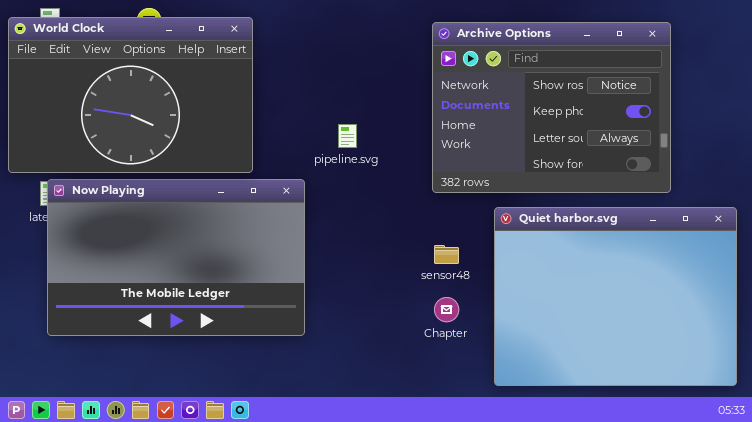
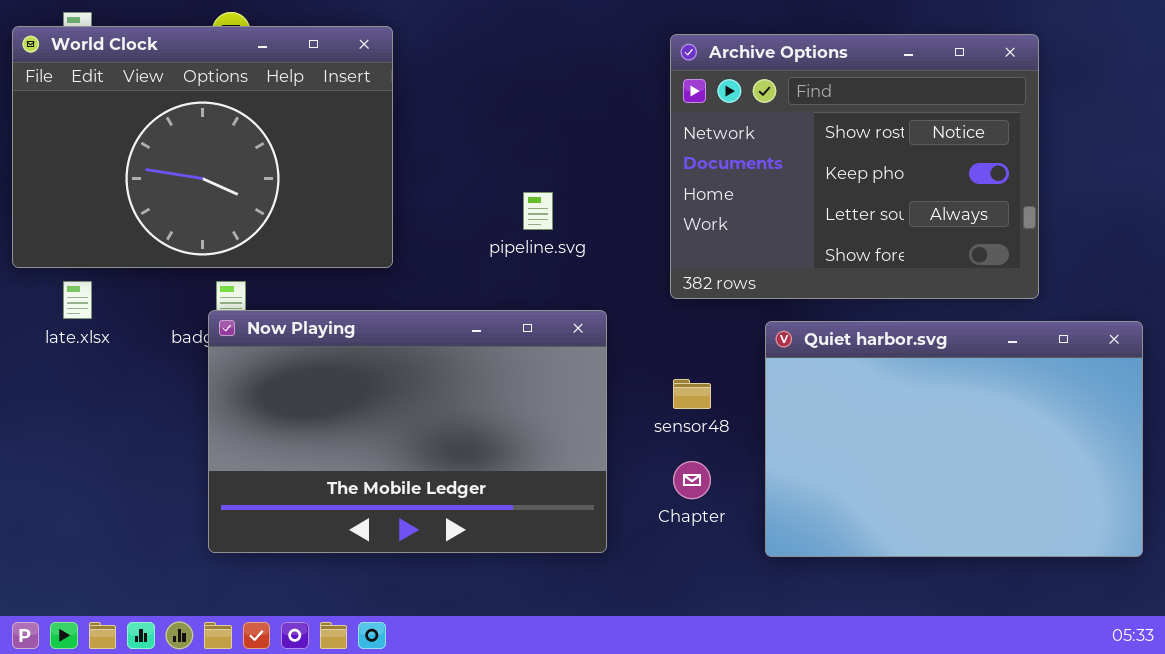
Now Playing: [47,179,305,336] -> [208,310,607,553], moved
Quiet harbor.svg: [494,207,737,386] -> [765,321,1143,557], resized

